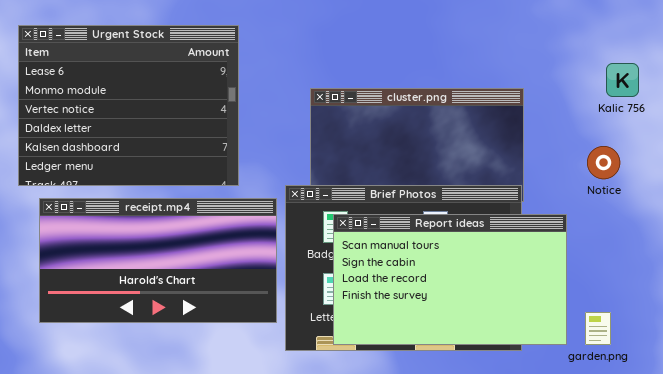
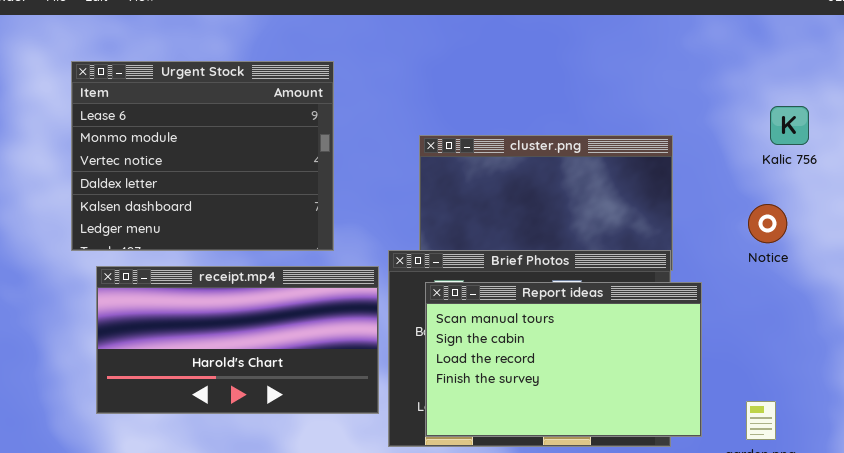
Report ideas: [333,214,567,345] -> [425,282,702,437], moved

